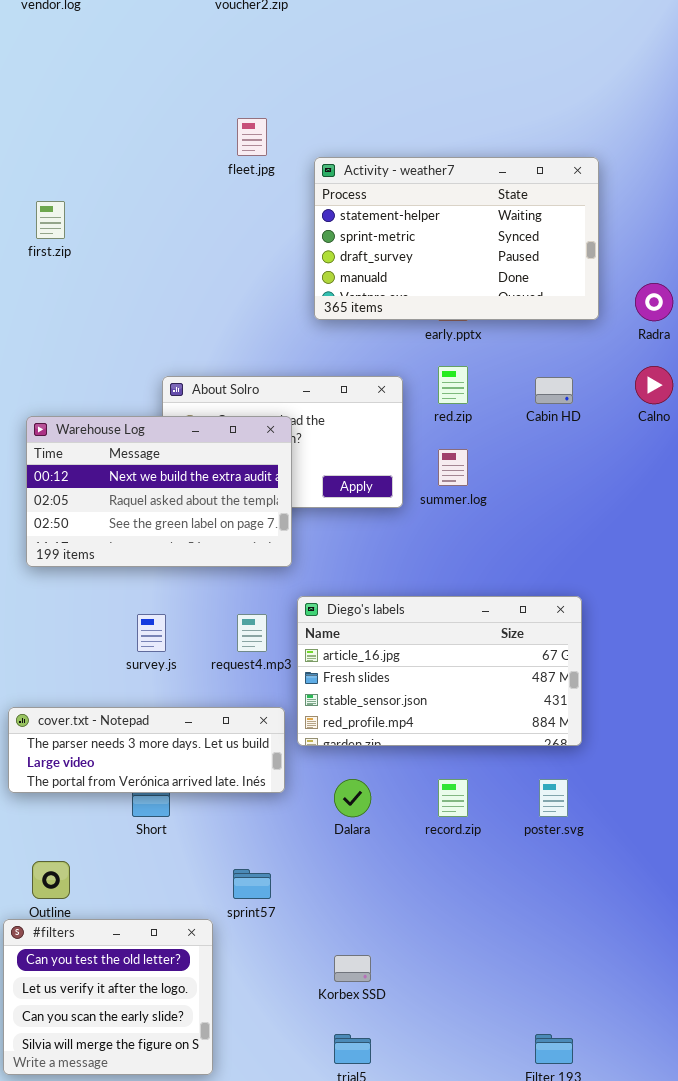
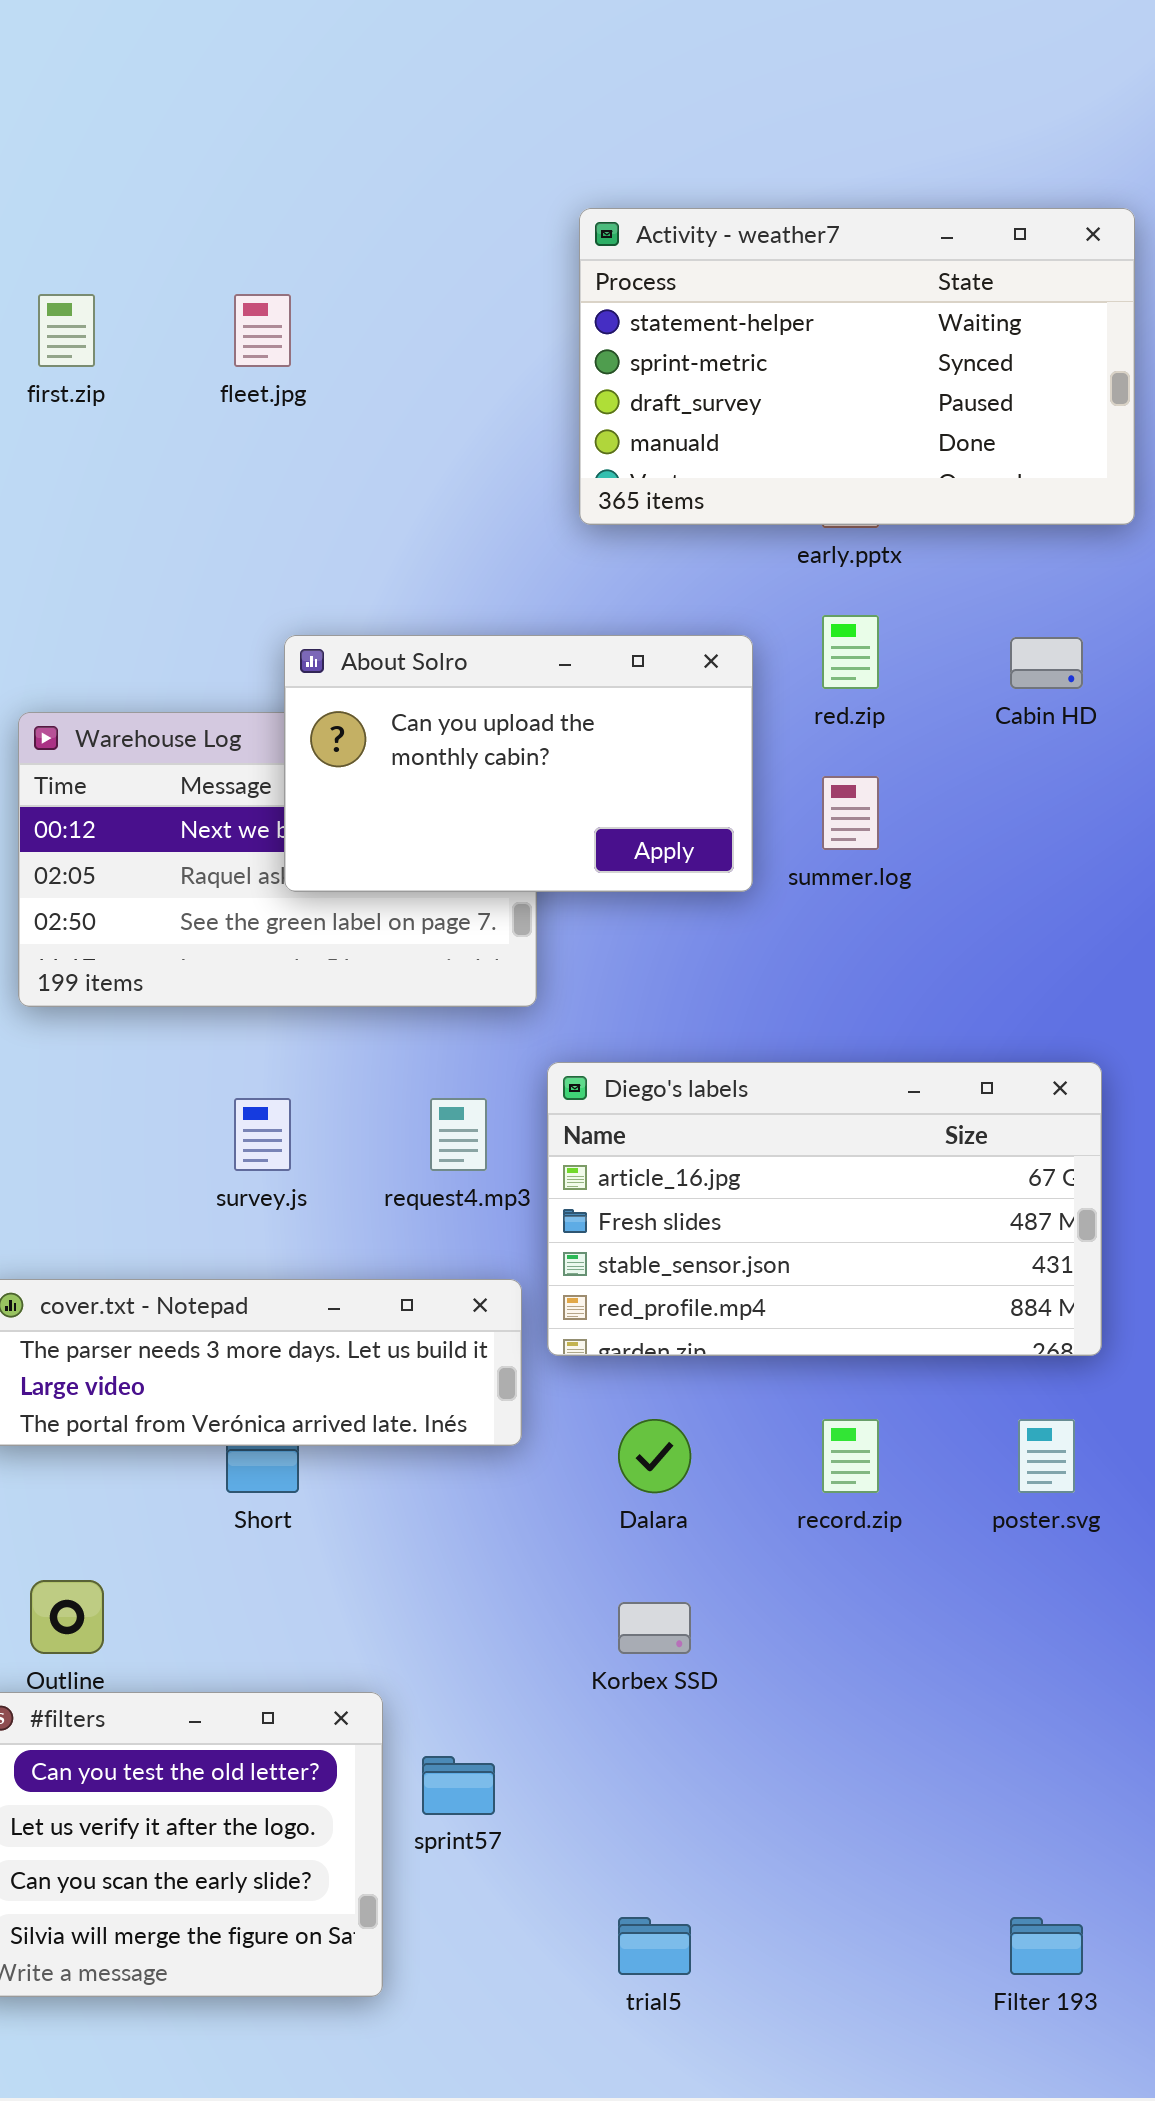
fleet.jpg: [237,118,267,156] -> [234,294,291,367], moved
About Solro: [162,376,403,508] -> [284,635,753,892], raised
sprint57: [233,869,271,899] -> [422,1756,495,1815], moved
Korbex SSD: [334,955,371,982] -> [618,1602,691,1654], moved

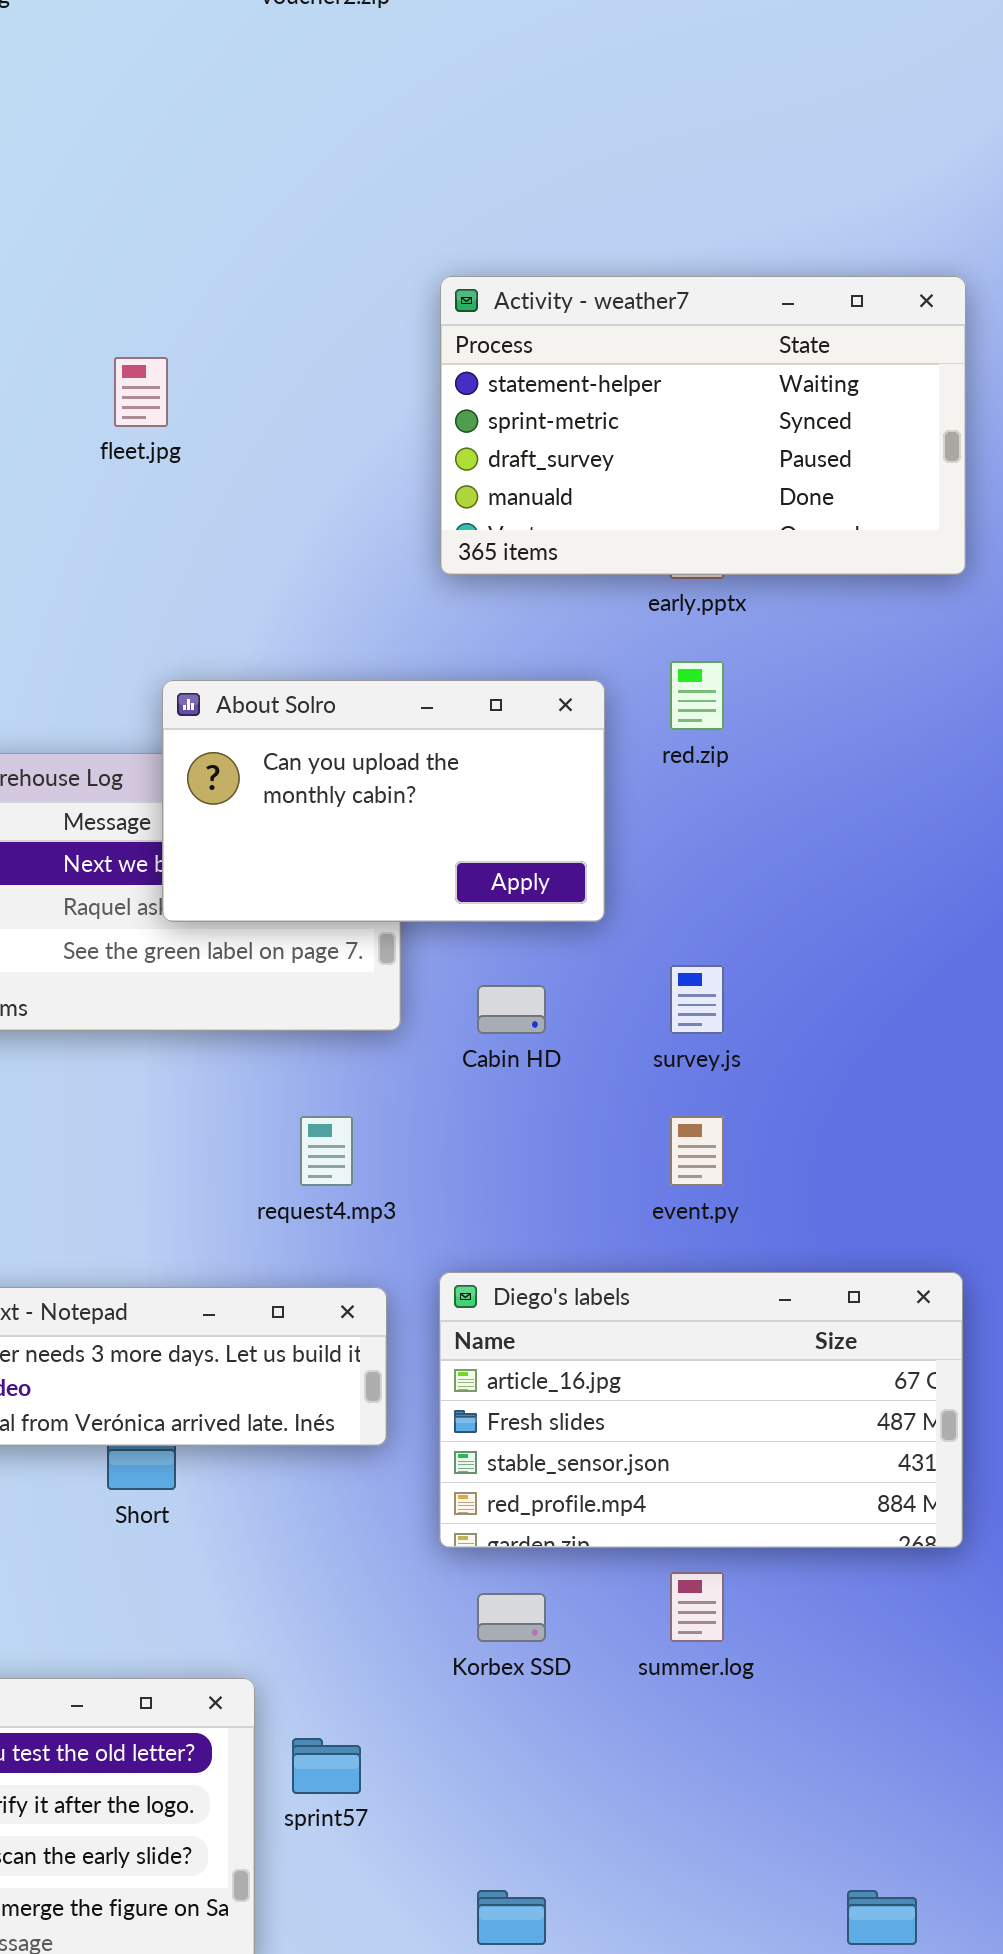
Cabin HD: [1010,637,1083,689] -> [477,985,546,1034], moved
summer.log: [822,776,879,850] -> [670,1572,724,1642], moved
Diego's labels: [547,1062,1102,1356] -> [439,1272,963,1548], moved
survey.js: [234,1098,291,1171] -> [670,965,724,1034], moved

